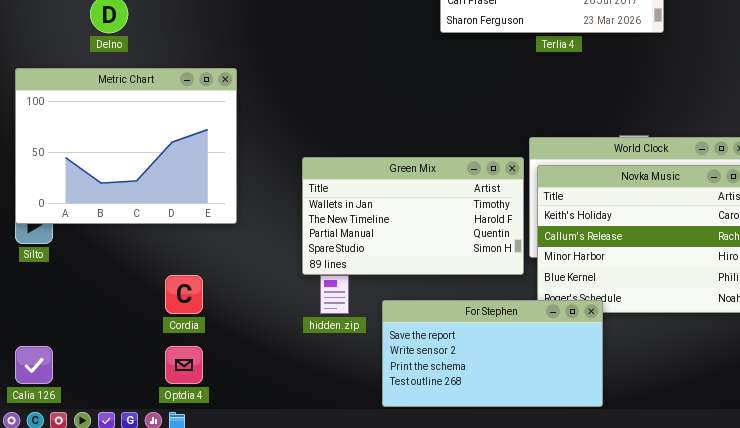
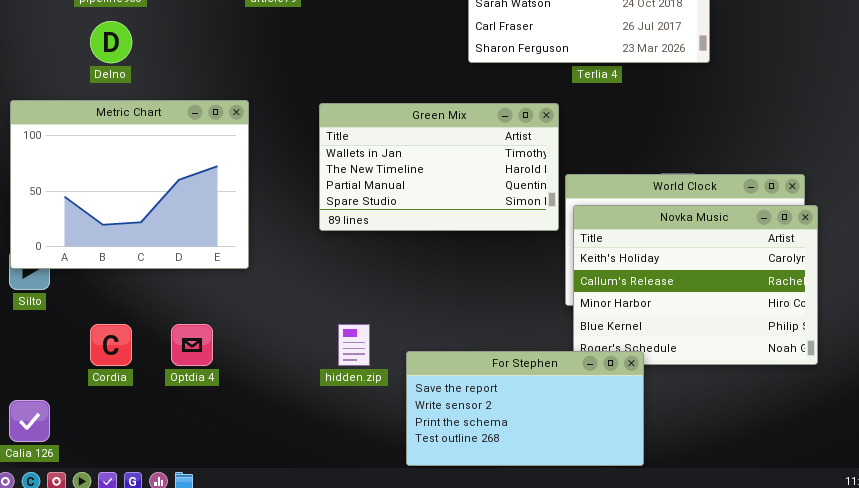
Green Mix: [302,157,524,275] -> [319,103,559,231], moved
Cordia: [165,275,203,314] -> [90,324,132,366], moved
Optdia 4: [165,346,203,384] -> [171,324,213,366], moved

